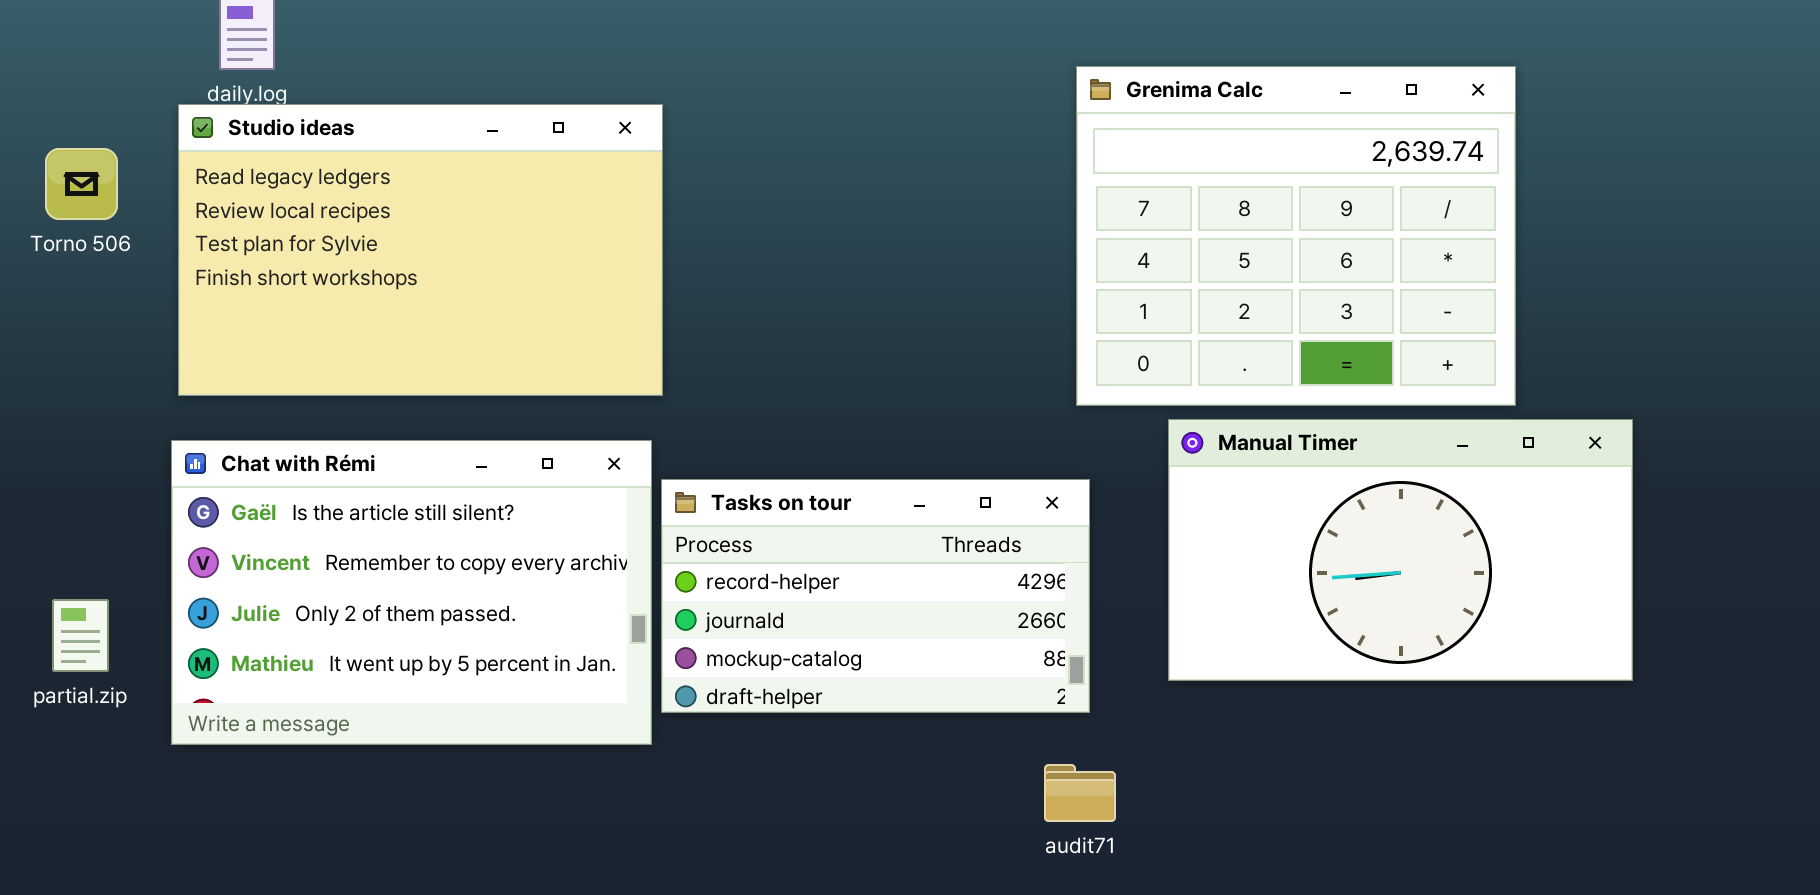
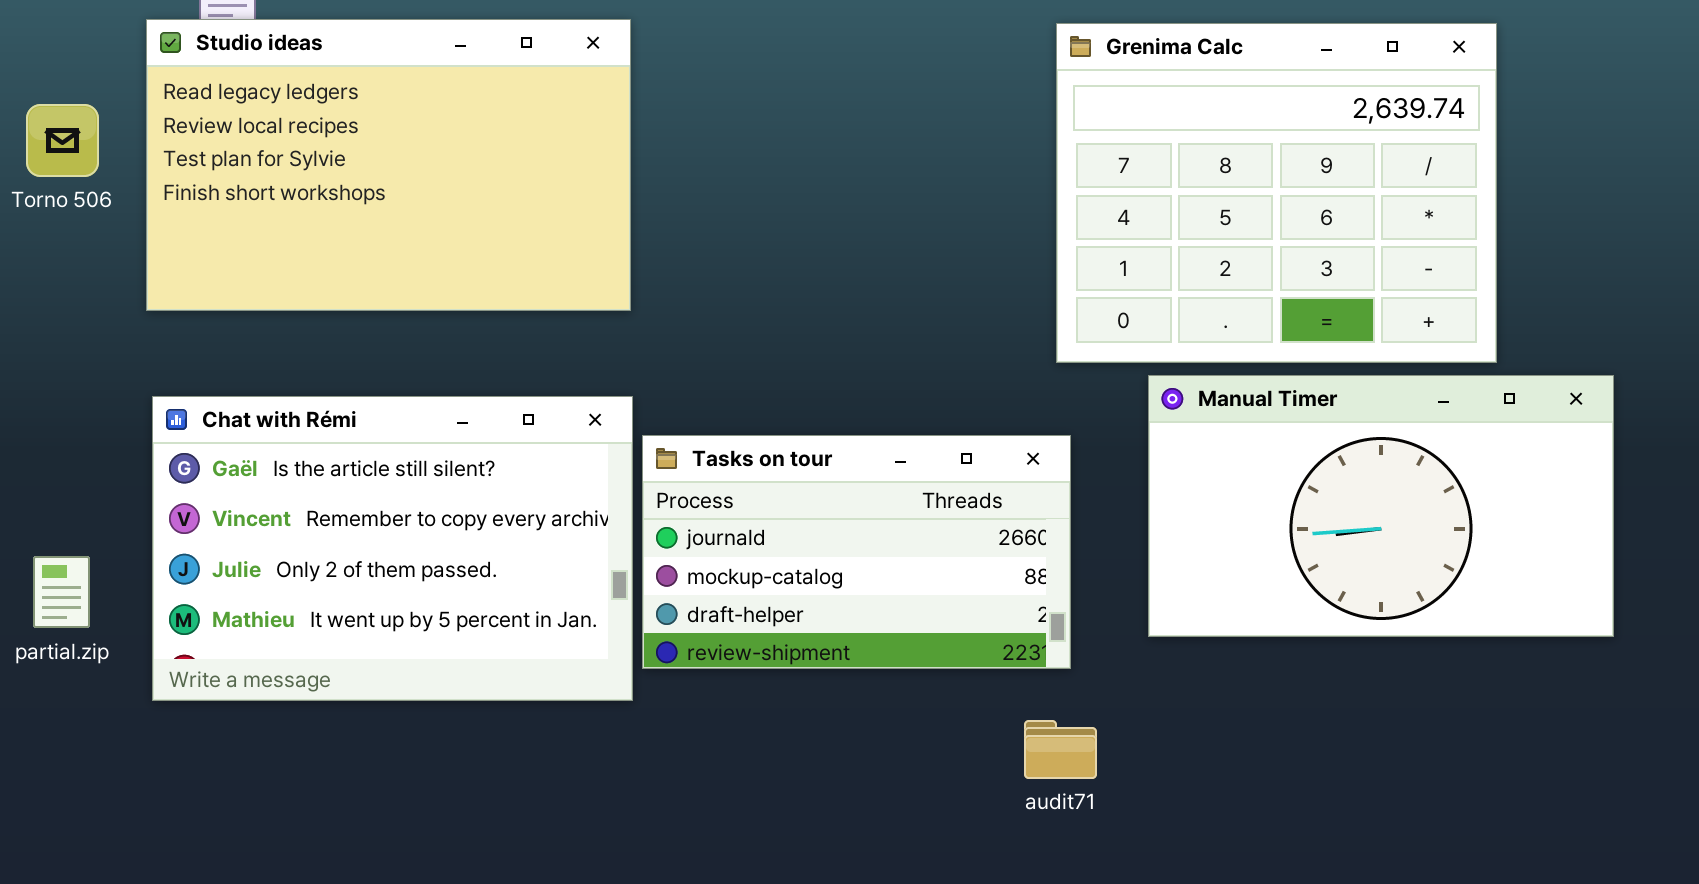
Studio ideas: [178,104,663,396] -> [146,19,631,311], moved
Tasks on tour: [661,479,1090,713] -> [642,435,1071,669], scrolled down 1 row

